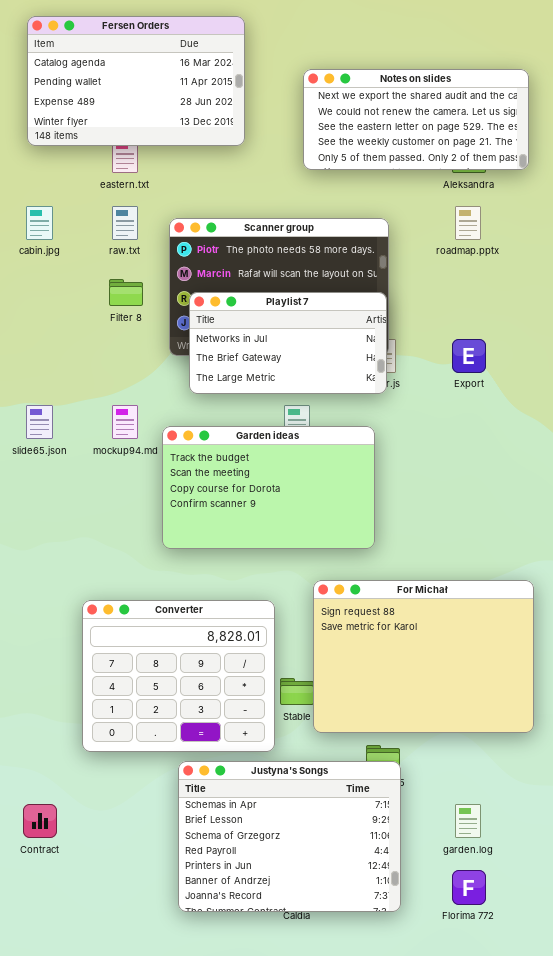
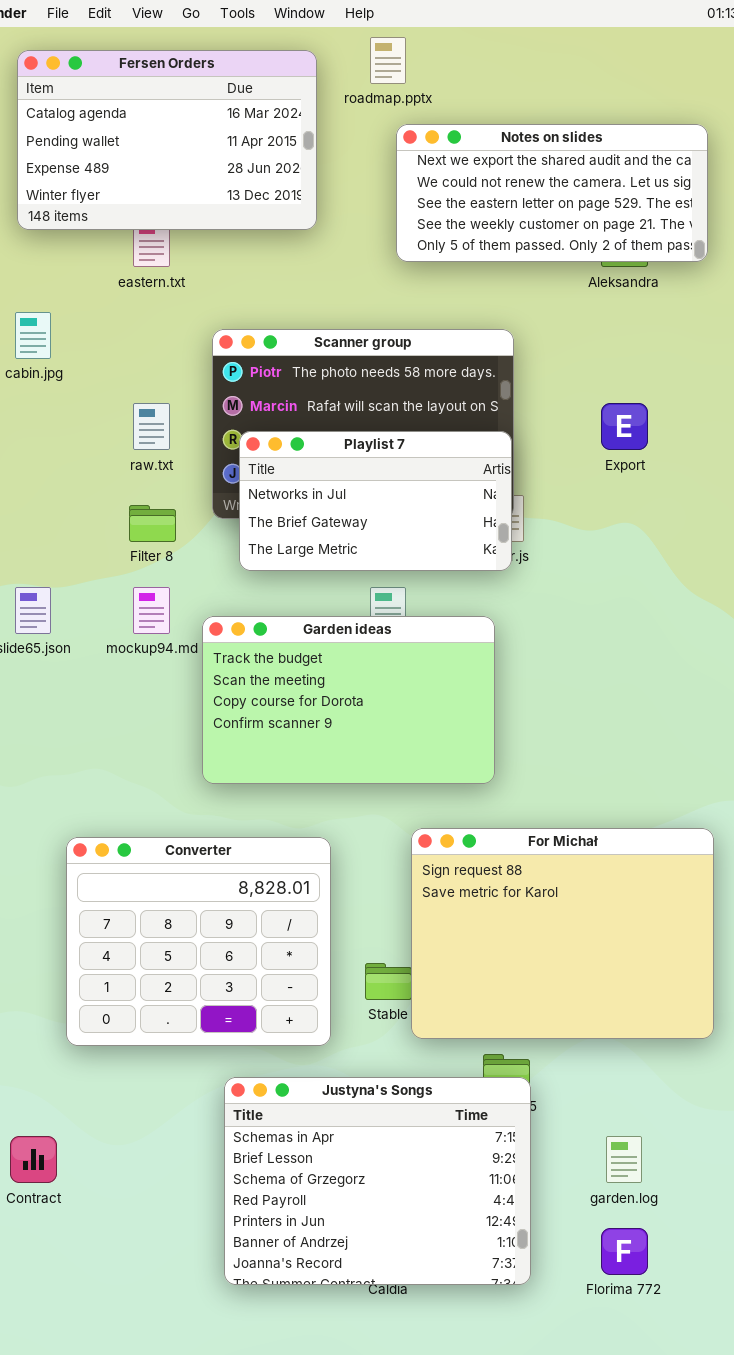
raw.txt: [112,206,138,240] -> [133,403,170,450], moved
roadmap.pptx: [455,206,481,240] -> [370,37,406,84], moved
Filter 8: [109,279,143,306] -> [129,505,176,542], moved
Export: [452,339,486,373] -> [601,403,648,450], moved
Converter: [82,600,275,752] -> [66,837,331,1046], moved

